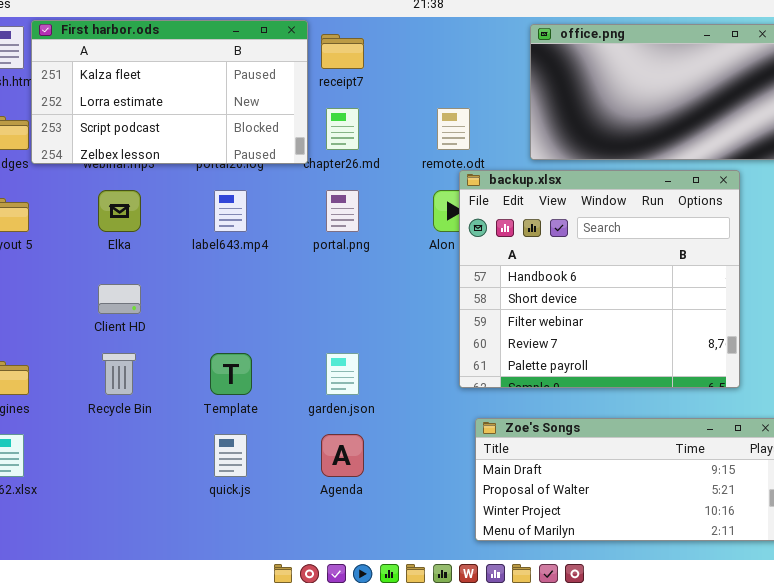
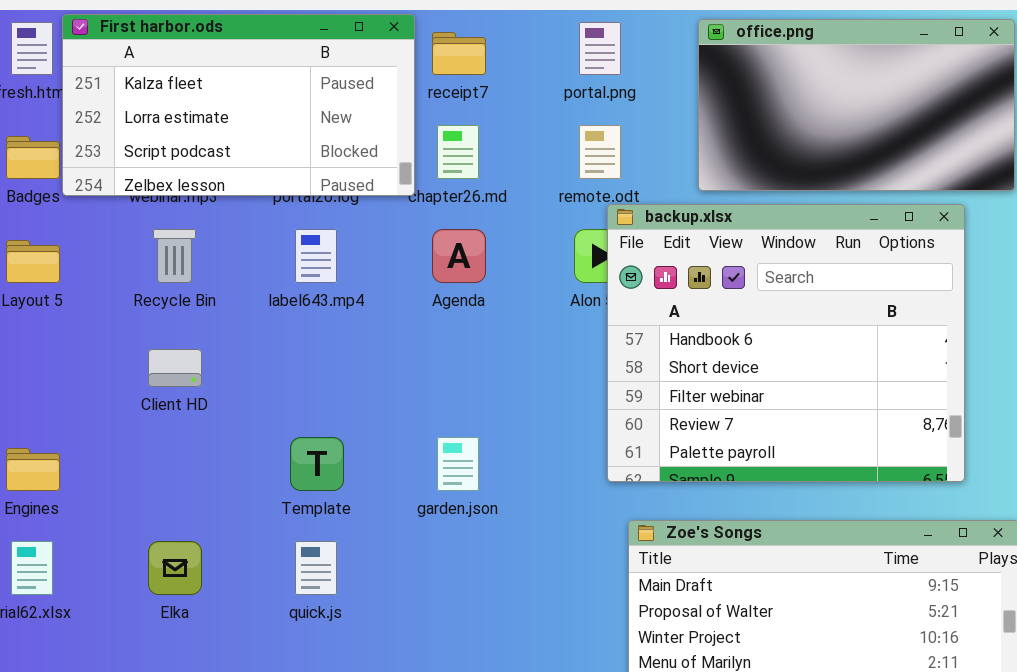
Elka: [98,190,141,232] -> [148,541,202,595], moved
portal.png: [326,190,359,232] -> [579,22,621,75], moved
Recycle Bin: [102,353,136,395] -> [153,229,196,283], moved
Agenda: [321,434,364,477] -> [432,229,486,283], moved

